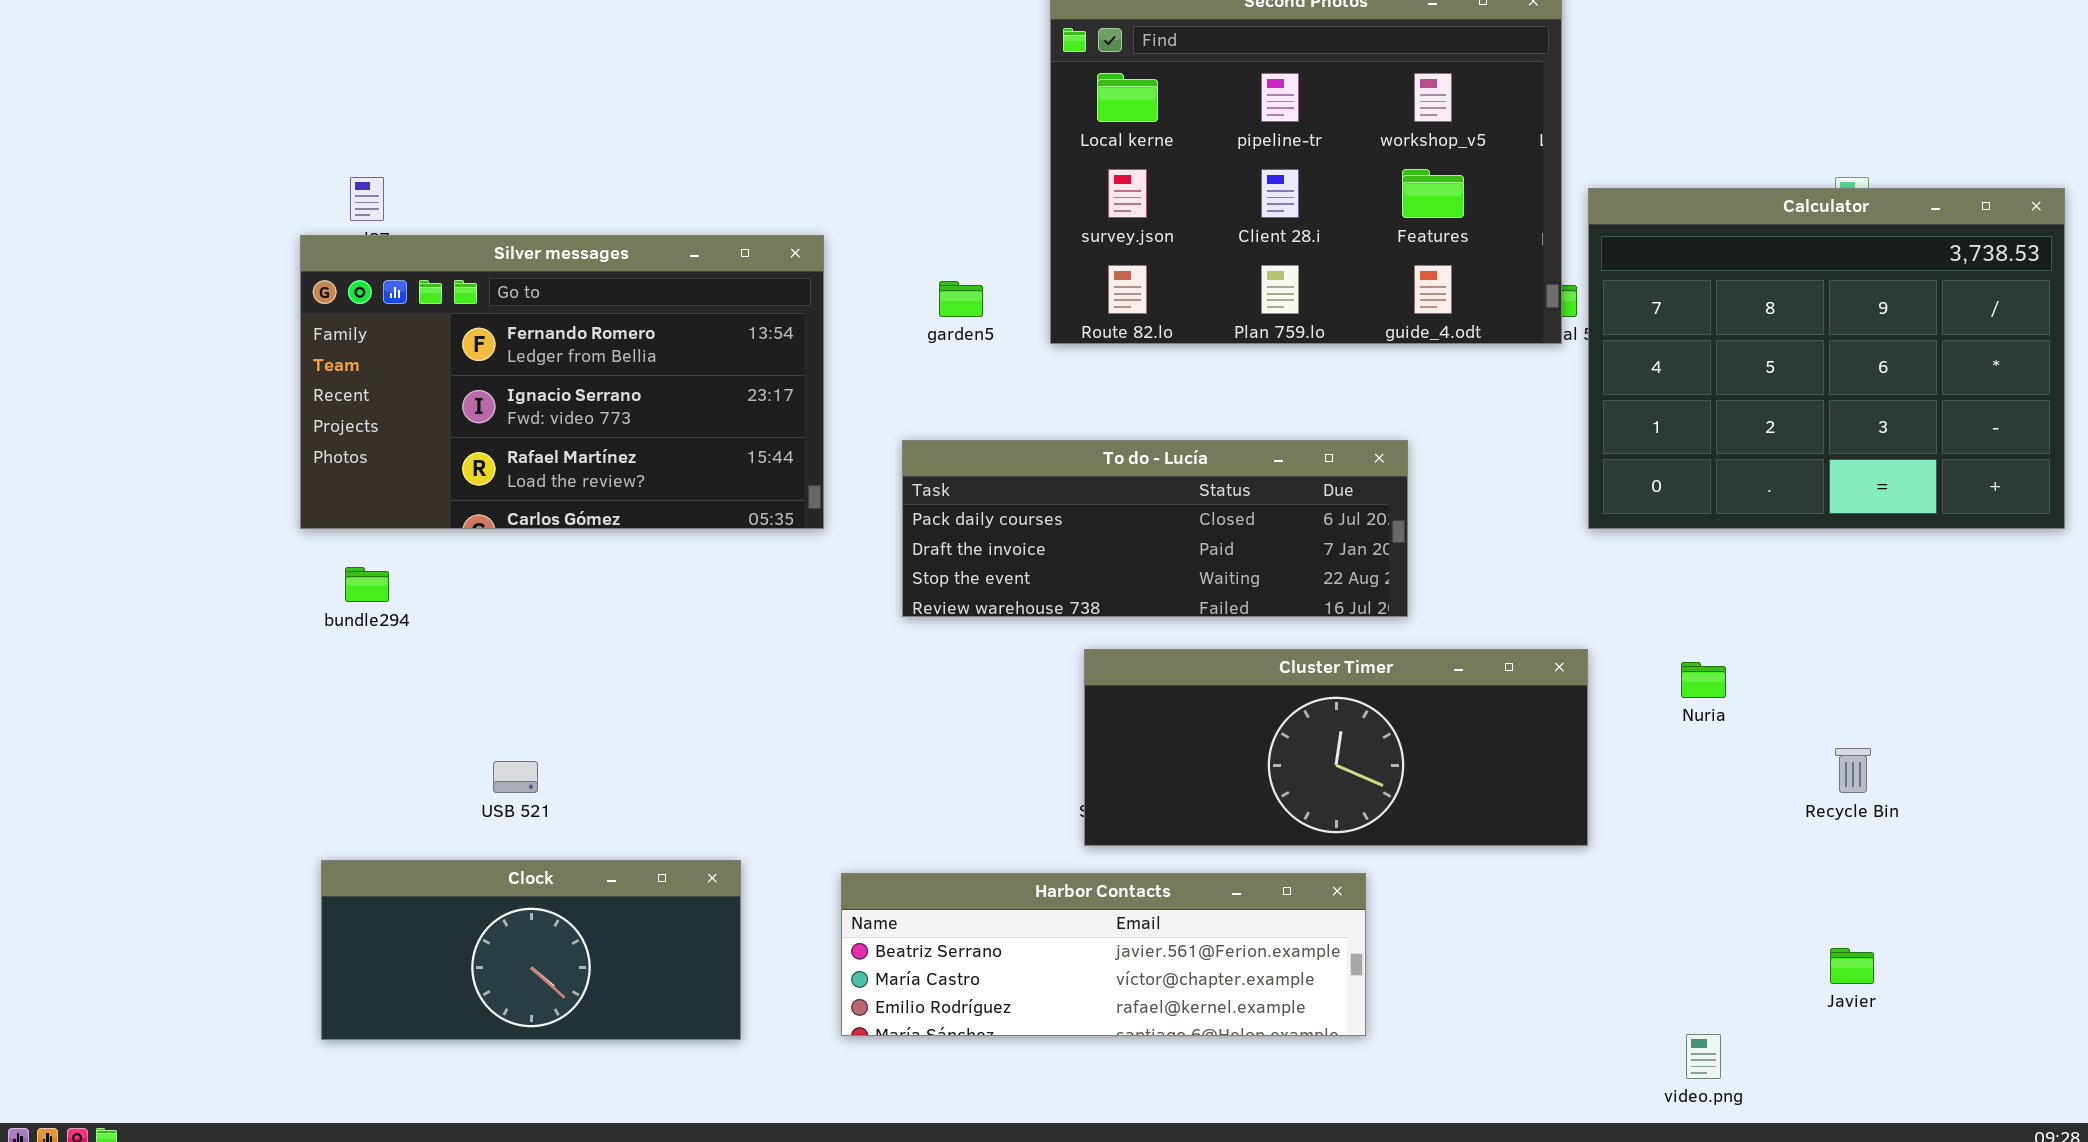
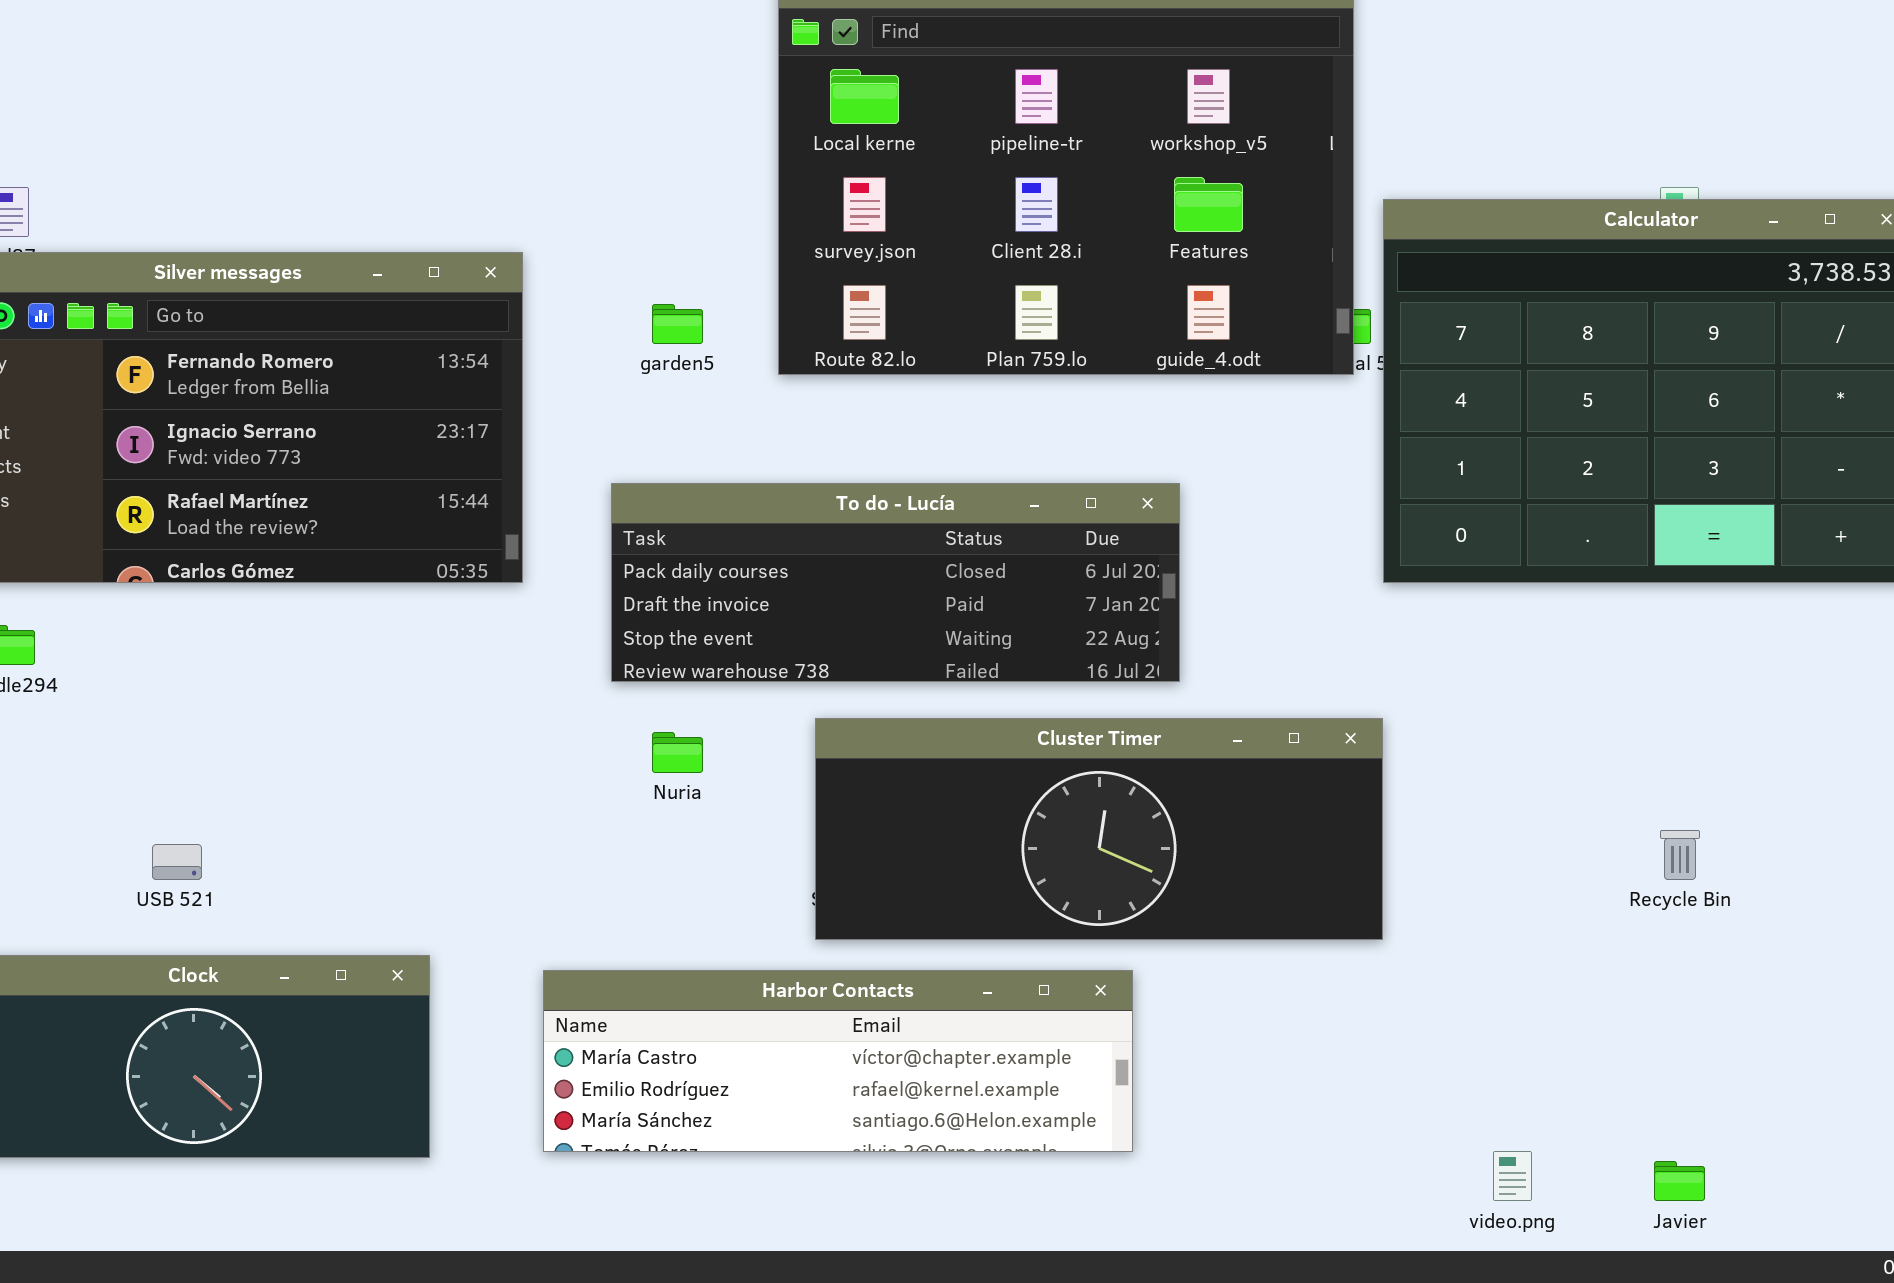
Nuria: [1681,662,1726,698] -> [652,732,703,773], moved
Harbor Contacts: [841,873,1366,1036] -> [543,970,1133,1152], scrolled down 1 row
Javier: [1830,948,1874,984] -> [1654,1161,1705,1201], moved

